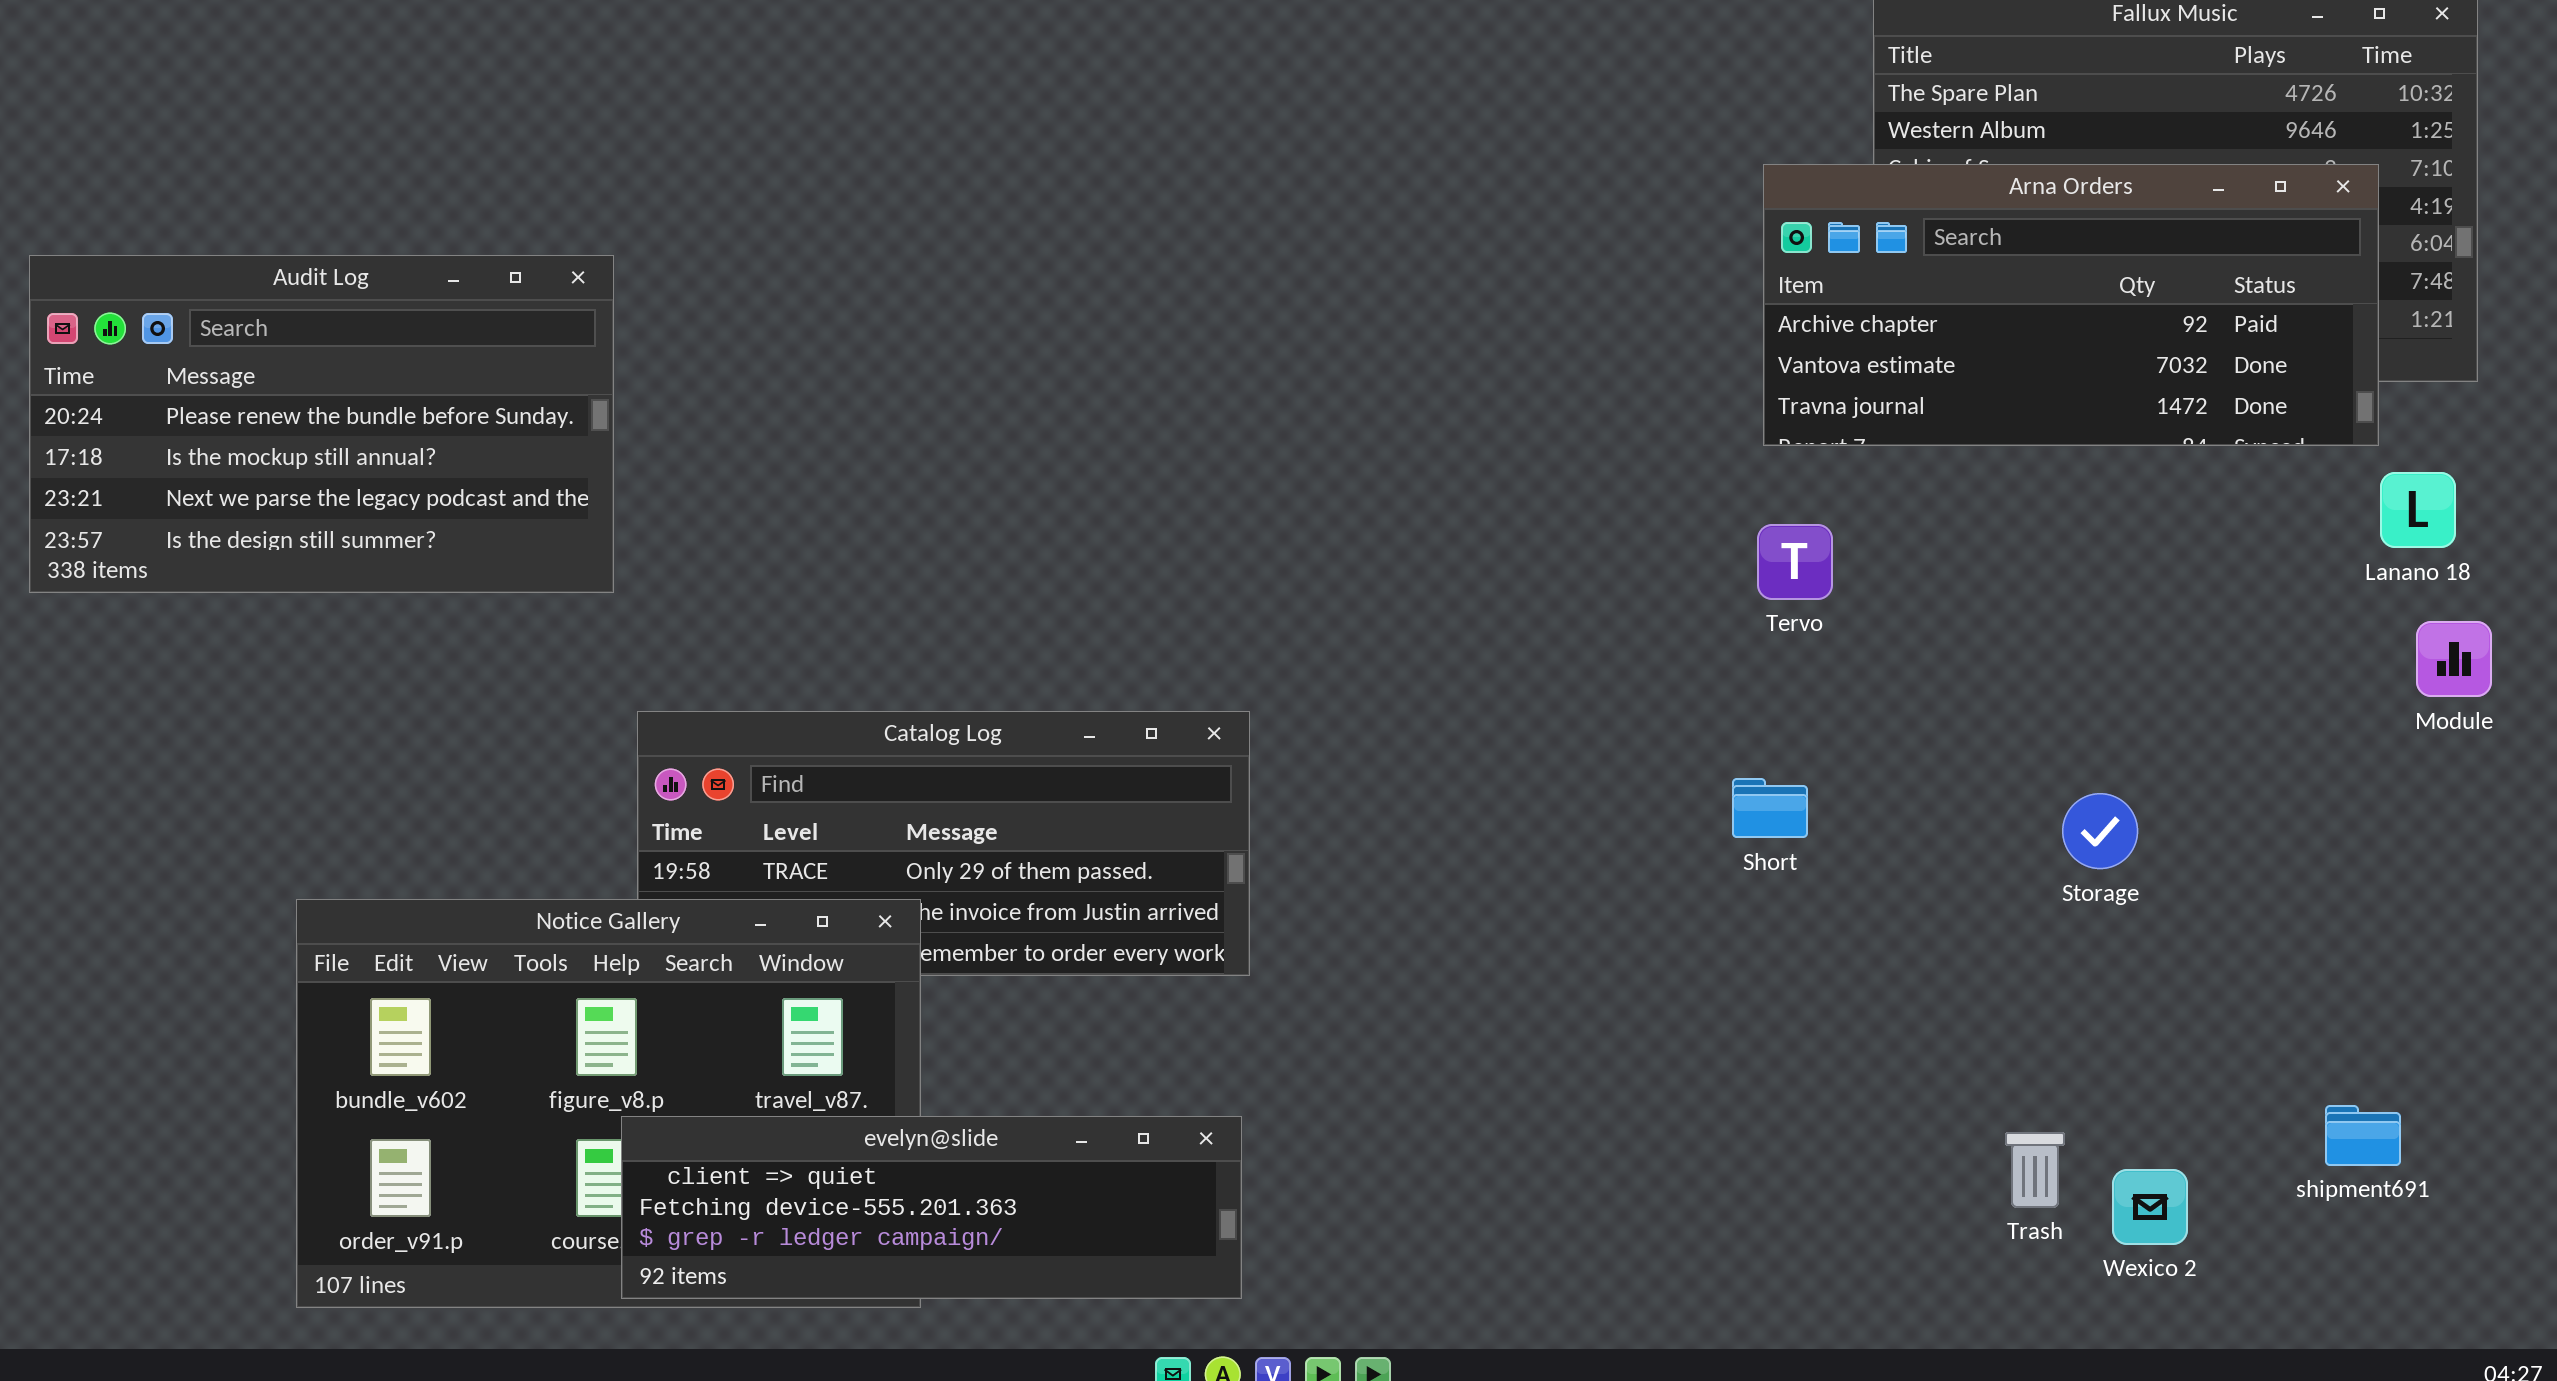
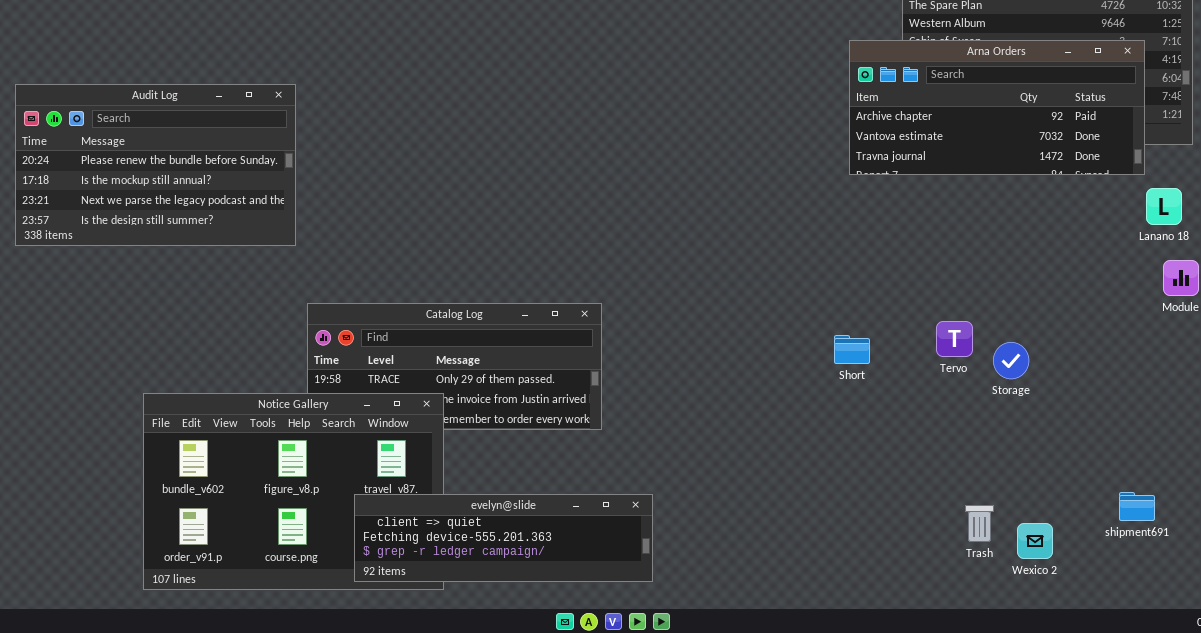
Tervo: [1757,524,1833,600] -> [936,321,973,357], moved
evelyn@slide: [621,1116,1242,1299] -> [354,494,653,582], moved

